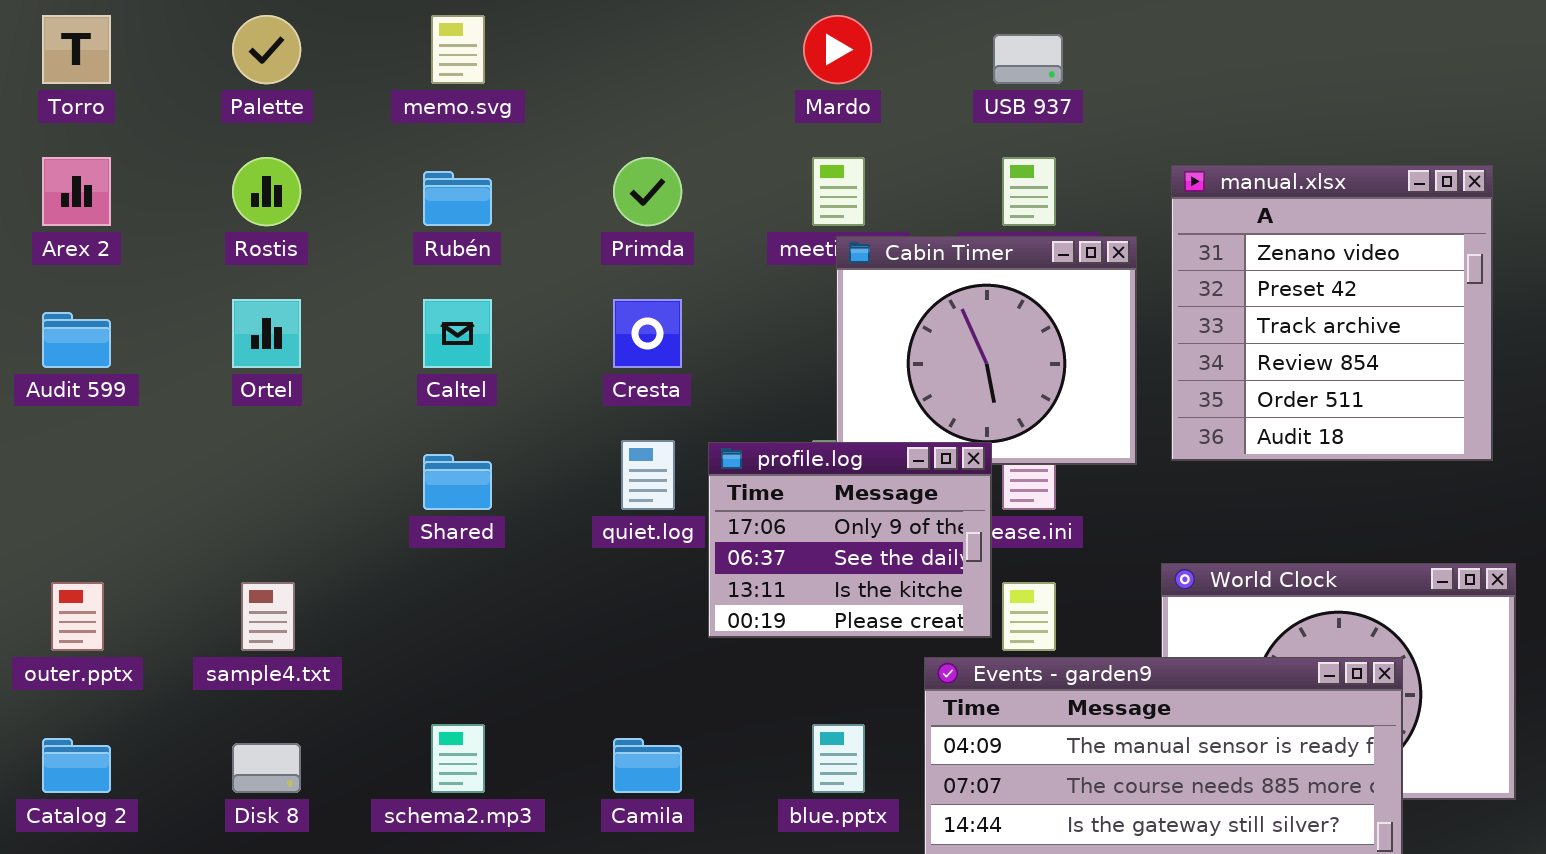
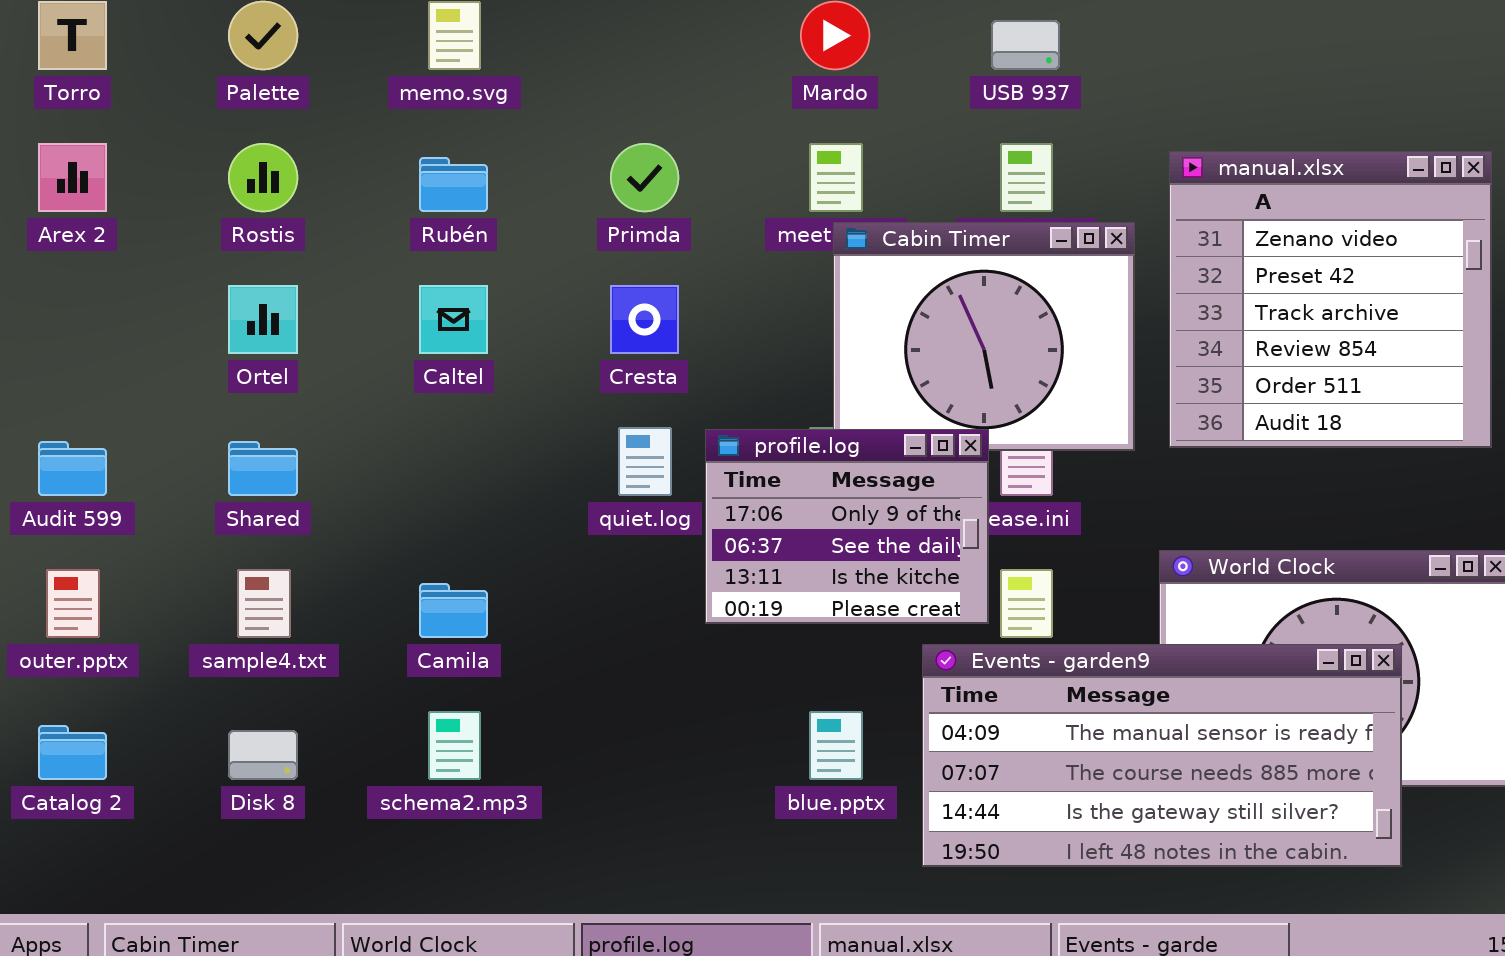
Audit 599: [42,312,111,368] -> [38,441,107,496], moved
Shared: [423,454,492,510] -> [228,441,298,496], moved
Camila: [613,738,682,793] -> [419,583,488,638], moved

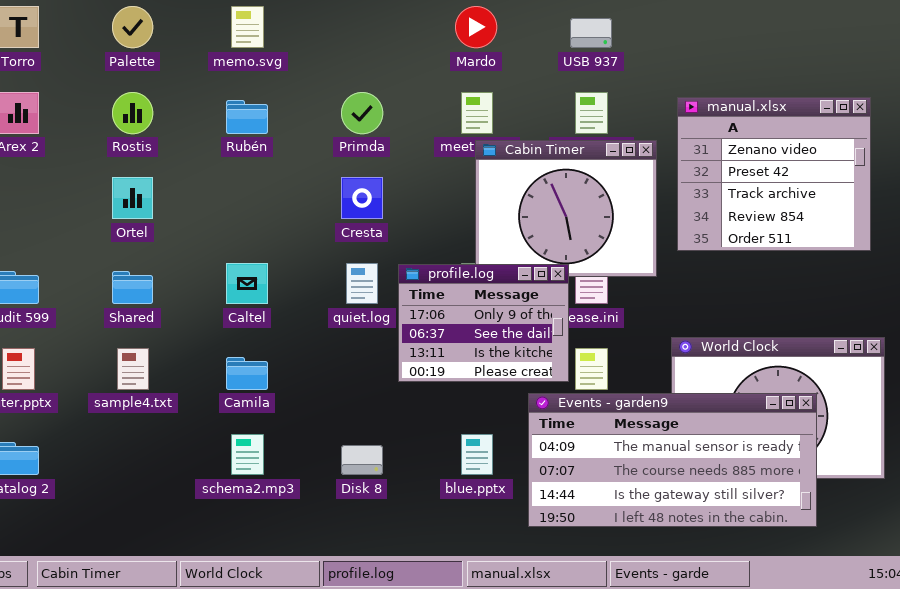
manual.xlsx: [1169,151,1492,448] -> [677,97,871,251], resized
Caltel: [419,285,488,354] -> [226,263,268,304], moved
Disk 8: [228,730,298,780] -> [341,445,383,475], moved

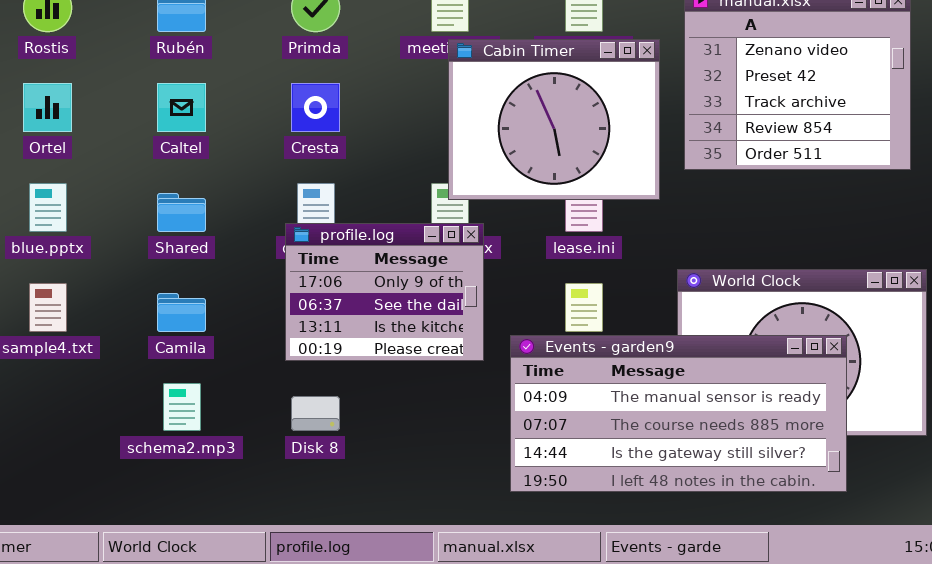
Caltel: [226,263,268,304] -> [157,83,206,132], moved
profile.log: [398,264,569,382] -> [285,223,484,361], moved
Shared: [112,271,153,304] -> [157,193,206,232], moved
blue.pptx: [461,434,493,475] -> [29,183,67,232], moved

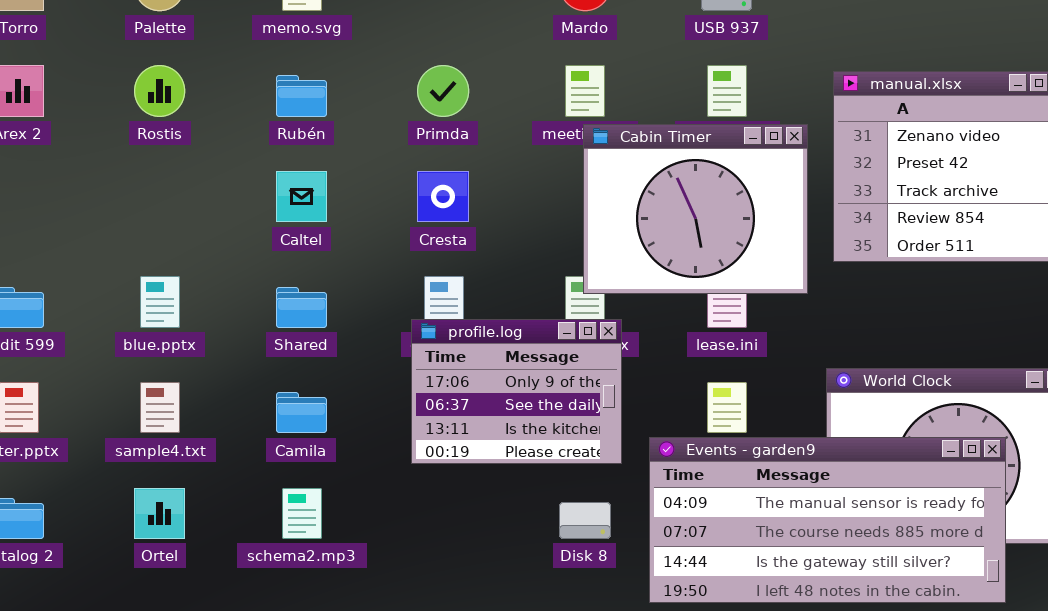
Ortel: [23,83,72,132] -> [134,488,185,539], moved
Disk 8: [291,396,340,431] -> [559,502,611,539], moved

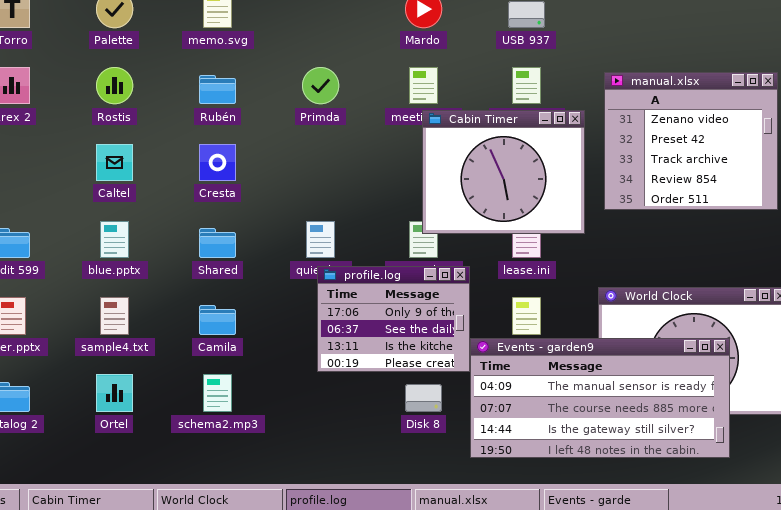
Caltel: [276,171,327,222] -> [96,144,133,181], moved
Cresta: [417,171,469,222] -> [199,144,236,181], moved
profile.log: [411,319,622,464] -> [317,266,470,372], moved

